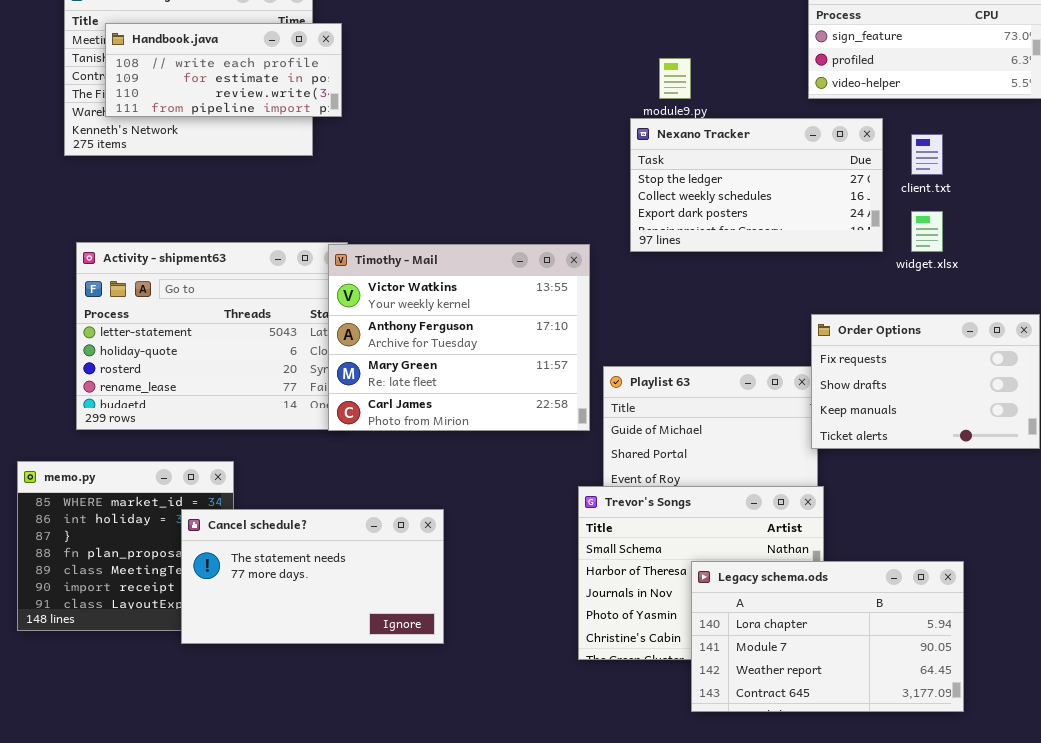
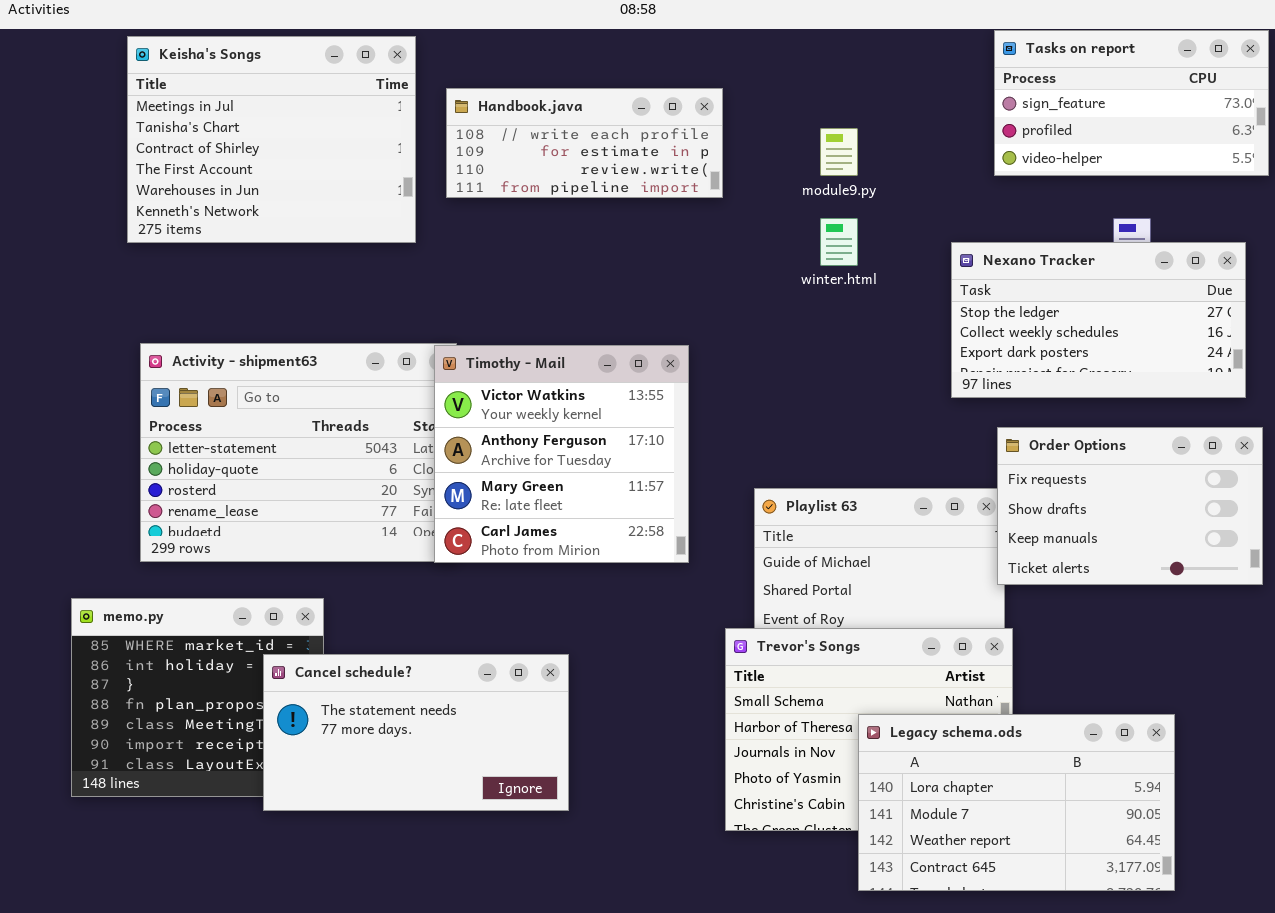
Handbook.java: [105,23,342,117] -> [446,88,723,198], moved
Nexano Tracker: [630,118,883,252] -> [951,242,1246,398], moved
Timothy - Mail: [328,244,590,431] -> [434,345,689,563], resized

